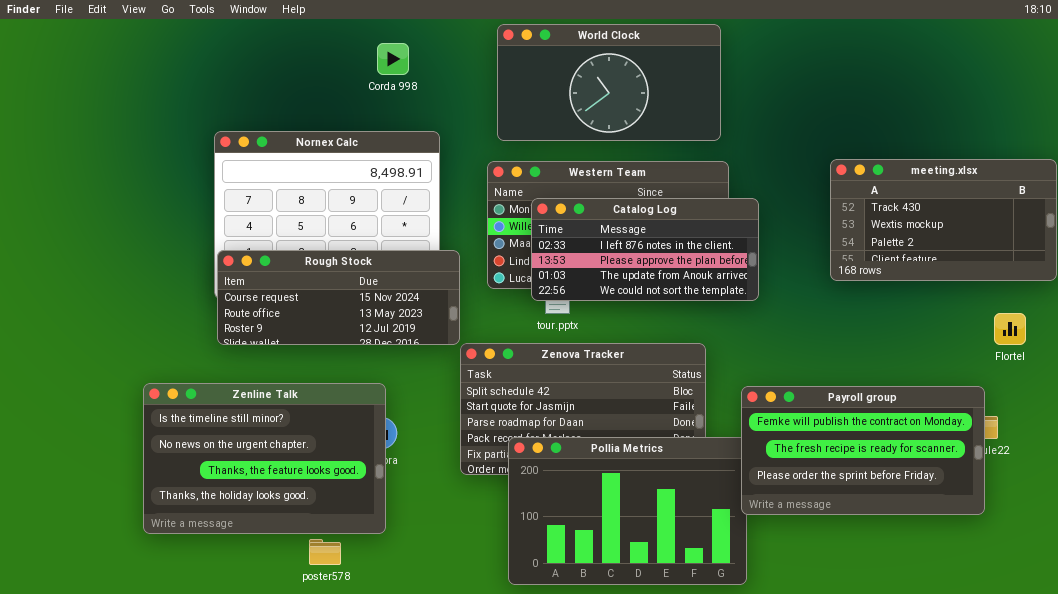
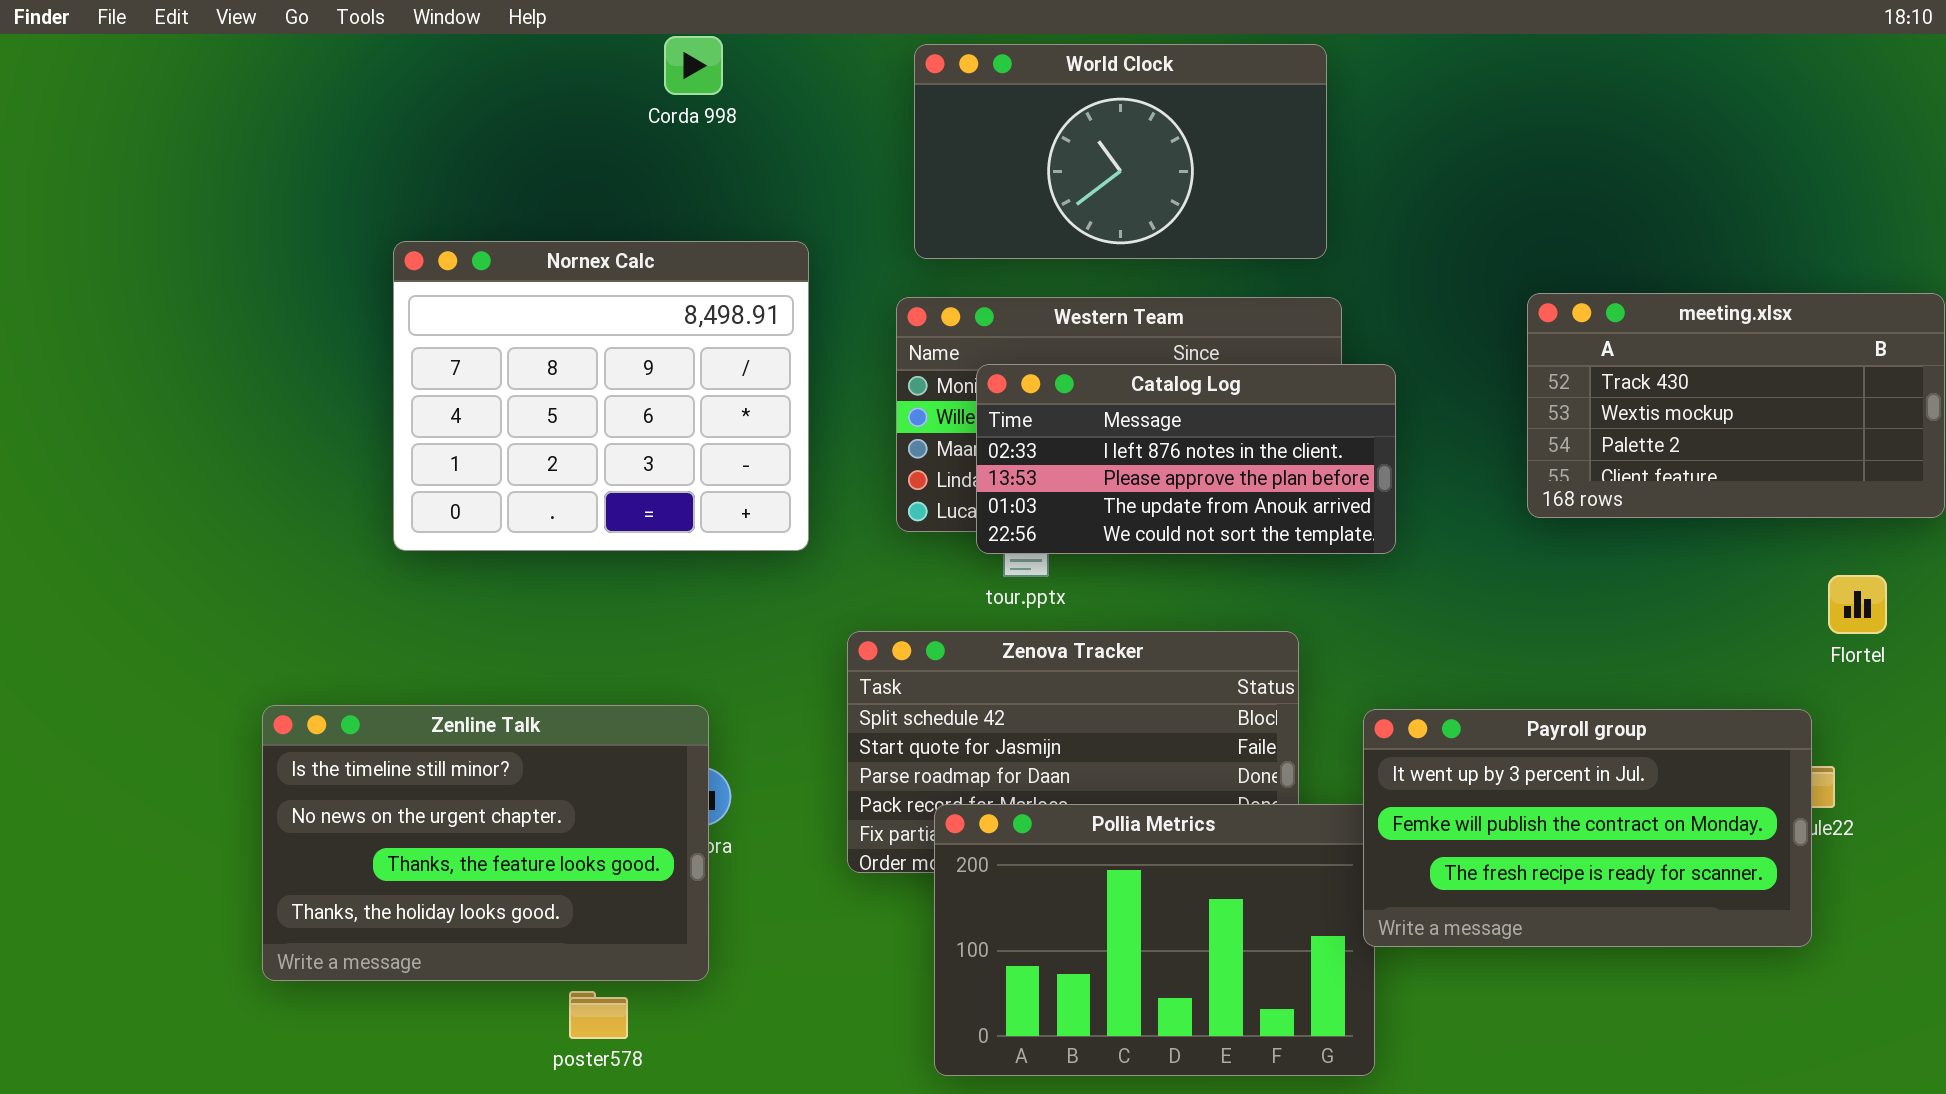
Corda 998: [377,43,409,75] -> [664,36,723,95], moved
Rough Stock: [217,250,460,345] -> none, closed
Payroll group: [741,386,985,515] -> [1363,709,1812,947], scrolled up 1 row

